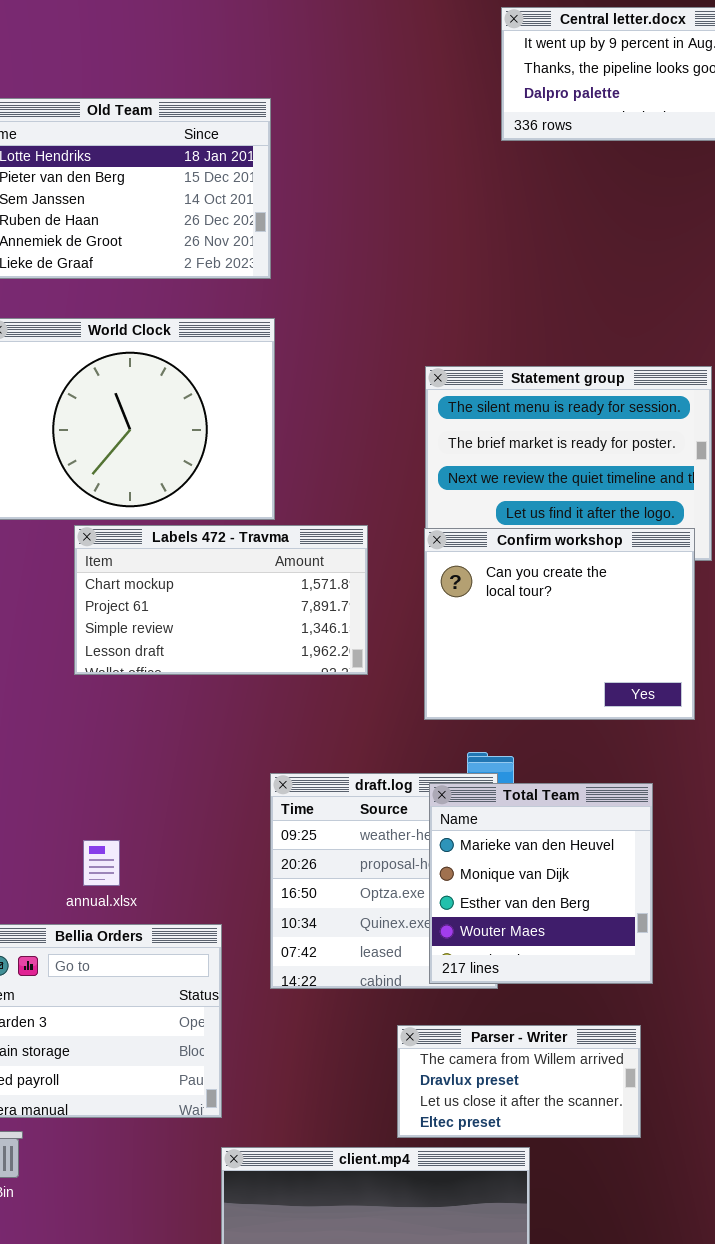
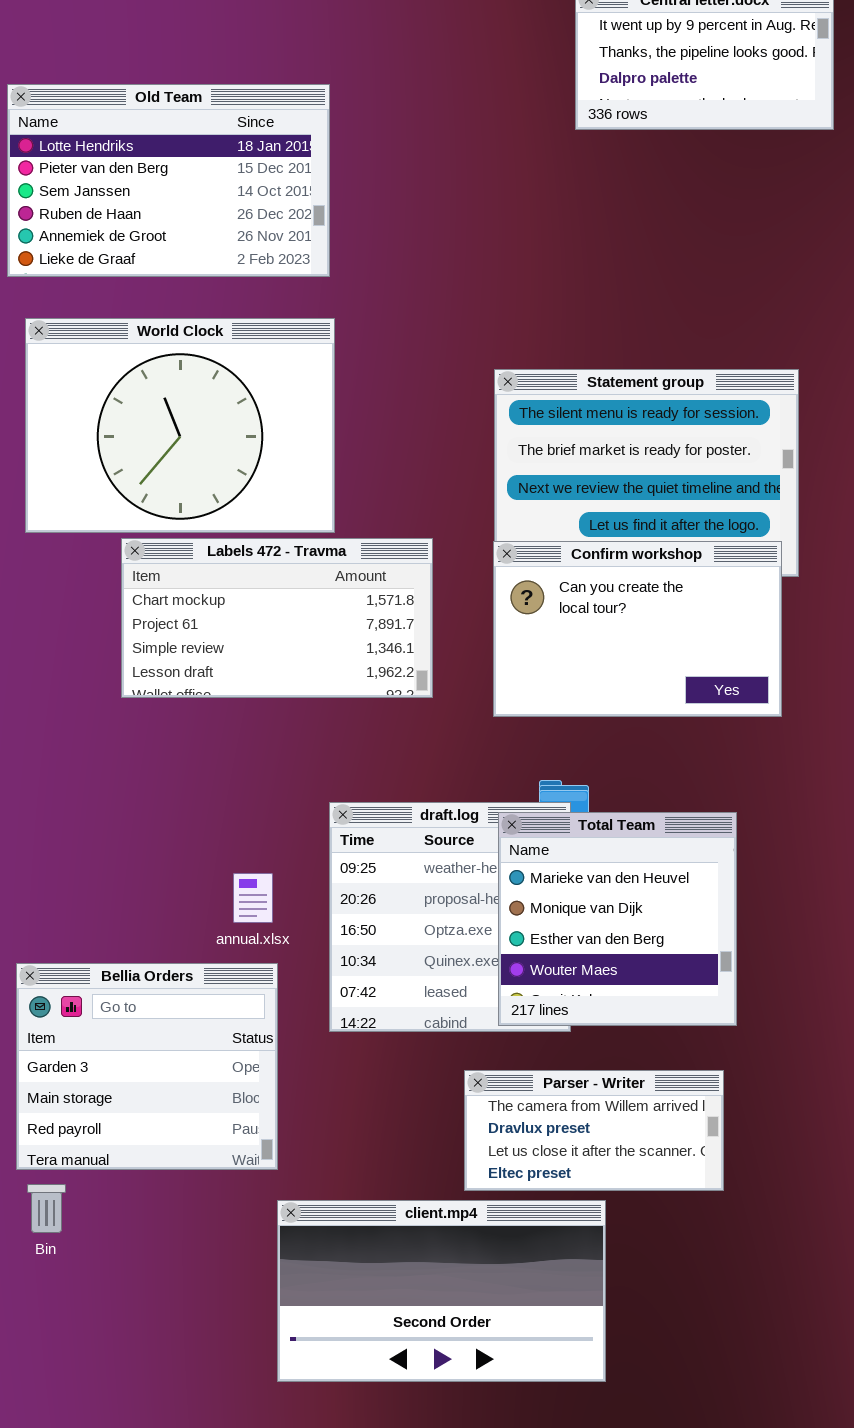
Confirm workshop: [424,528,695,720] -> [493,541,782,717], resized
annual.xlsx: [83,840,120,886] -> [233,873,273,923], moved

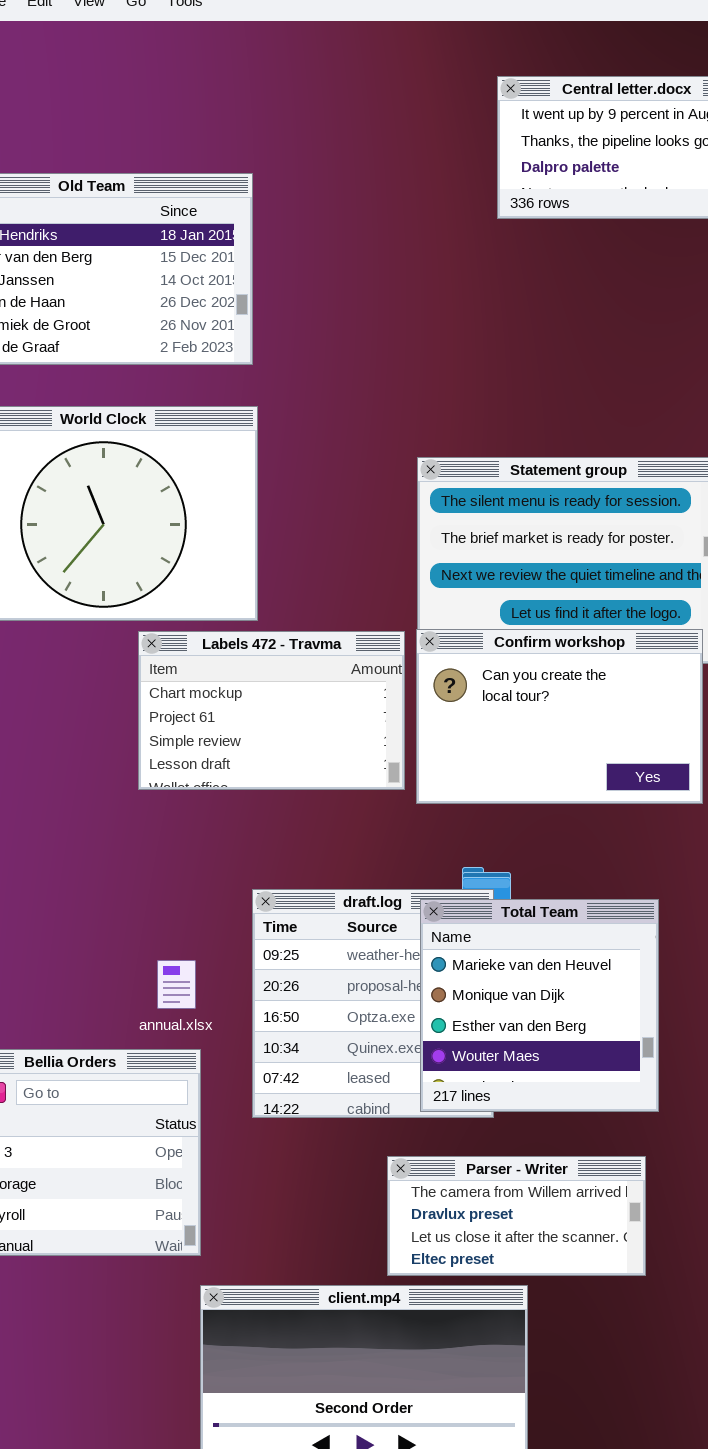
Labels 472 - Travma: [121,538,433,698] -> [138,631,405,790], moved, resized

